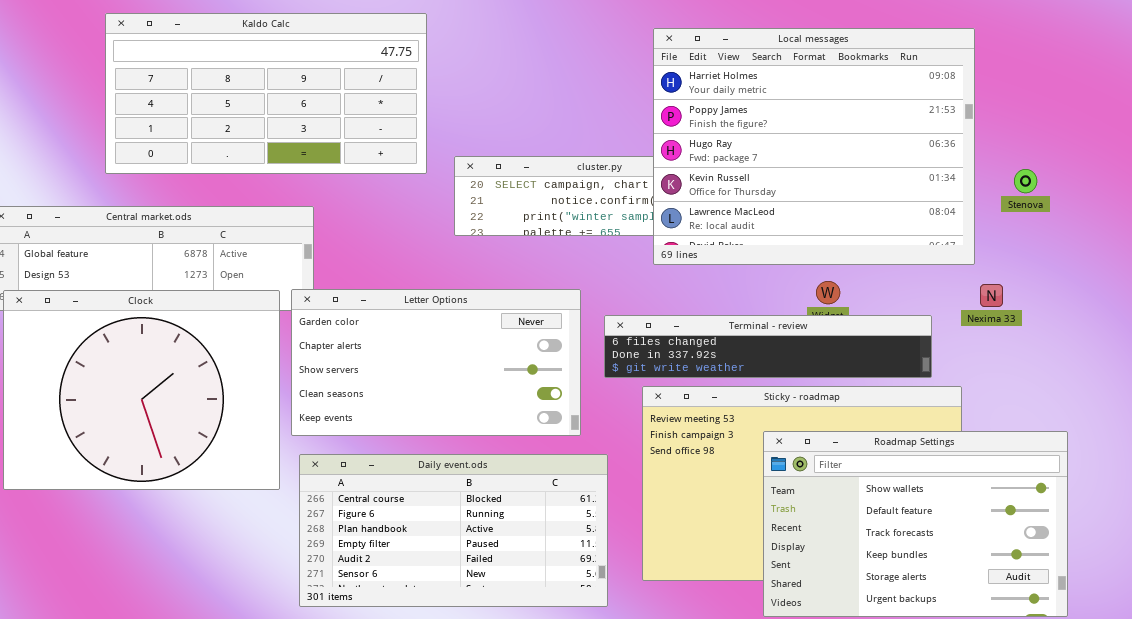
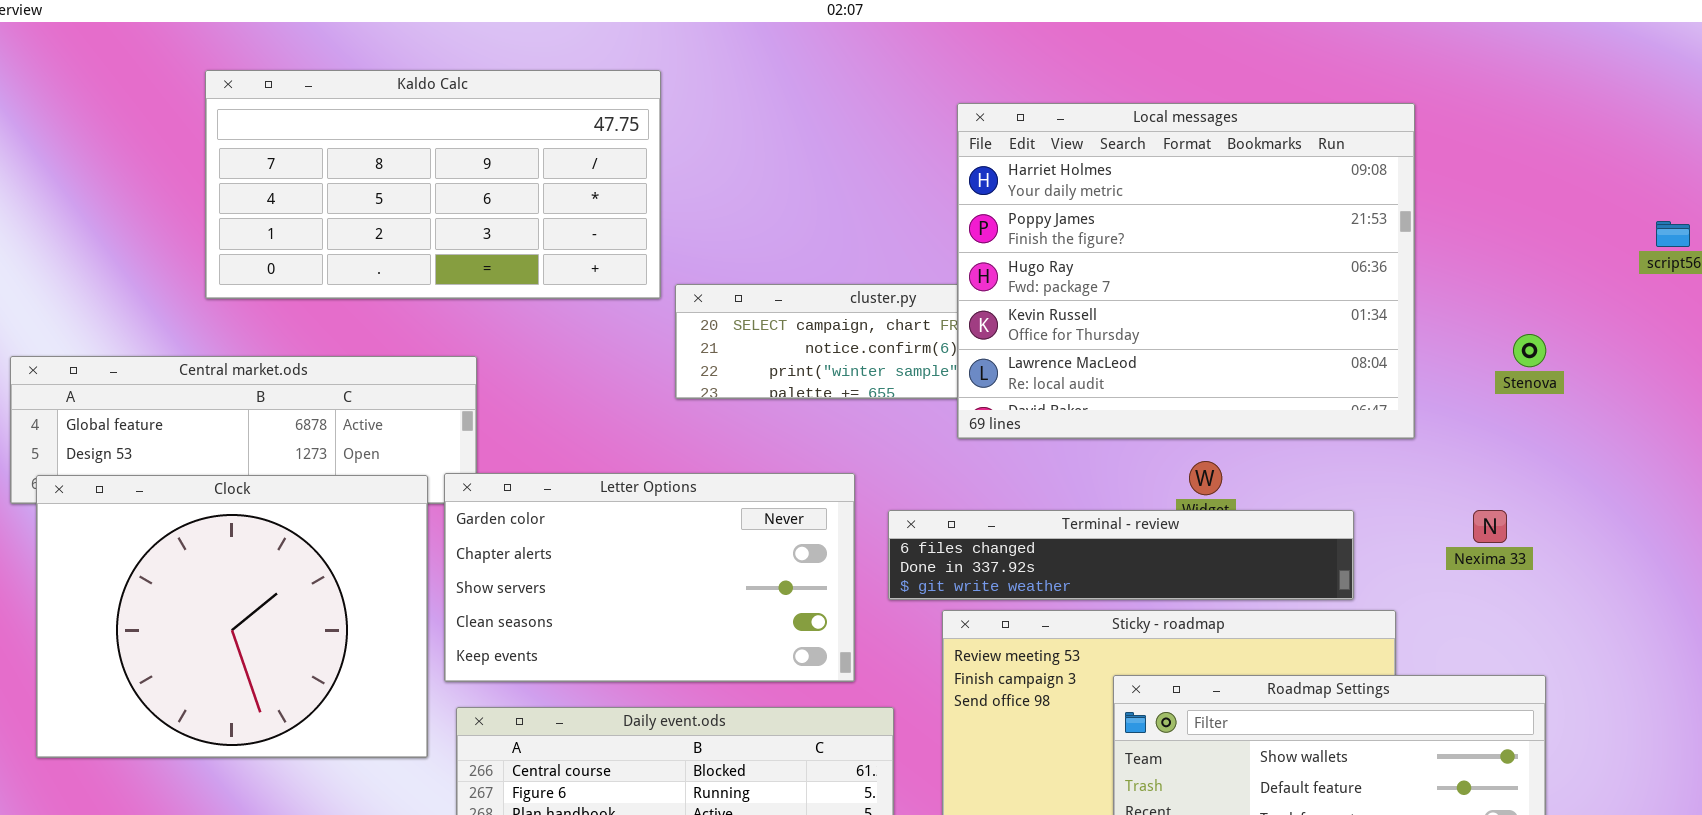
Kaldo Calc: [105,13,427,174] -> [205,70,661,299], moved
Stenova: [1014,169,1037,193] -> [1513,334,1546,367], moved
Nexima 33: [980,284,1003,307] -> [1473,510,1507,543], moved

